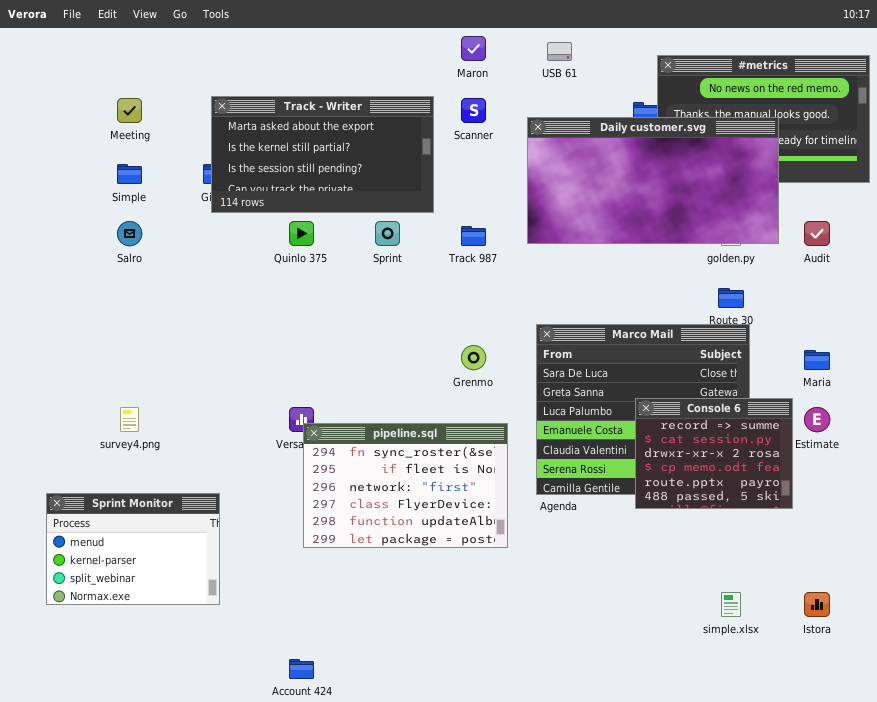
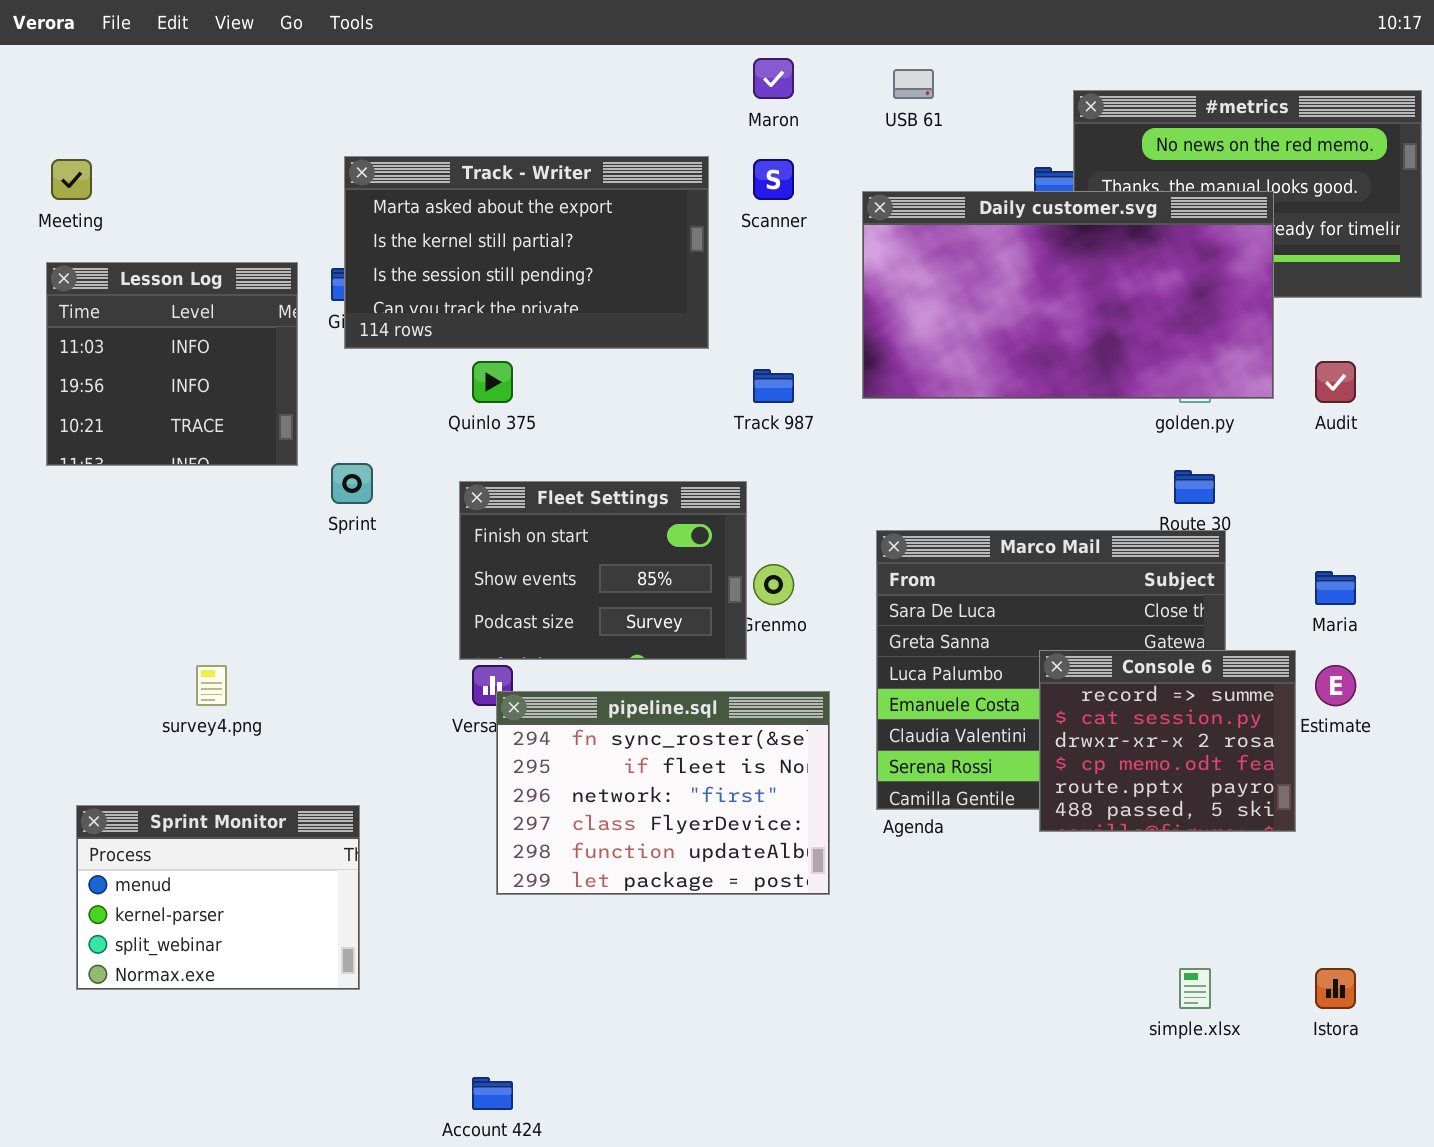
Meeting: [117,98,142,123] -> [51,159,92,200], moved
Lesson Log: none -> [46,262,298,466], opened
Sprint: [375,221,400,246] -> [331,463,373,504], moved
Fleet Settings: none -> [459,481,747,660], opened

